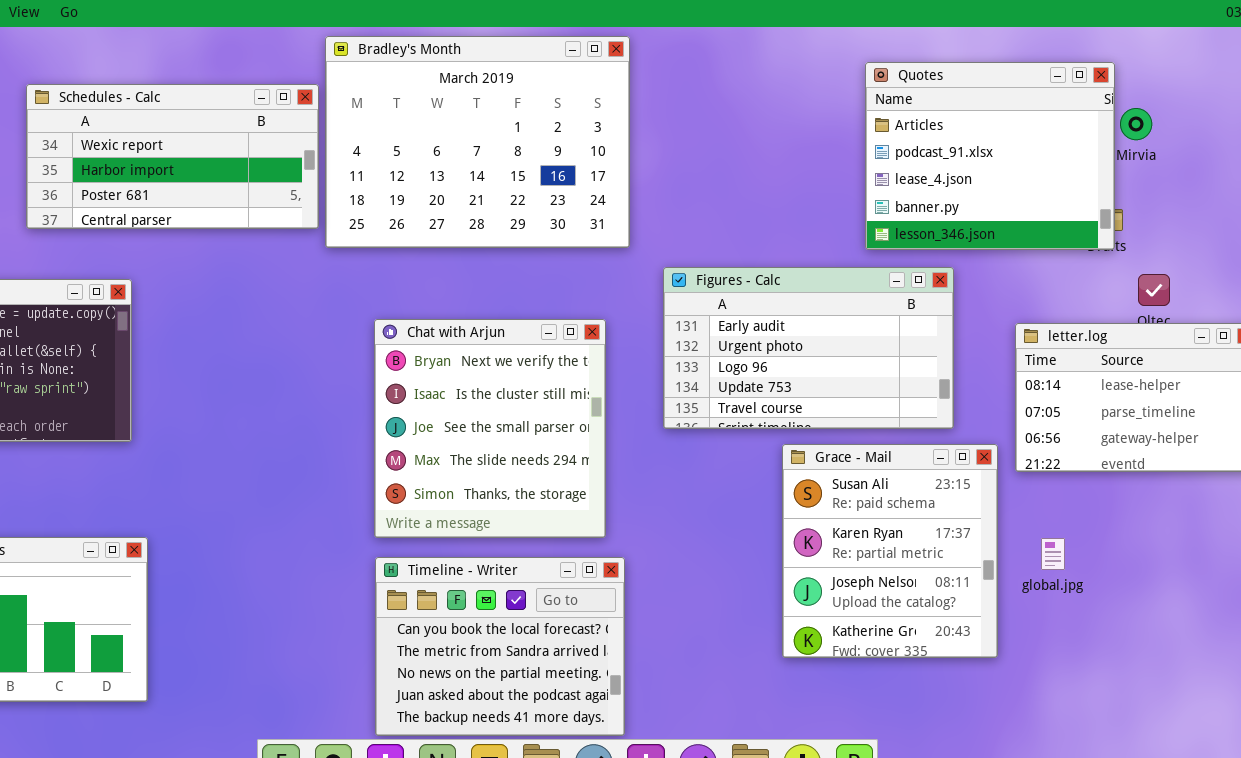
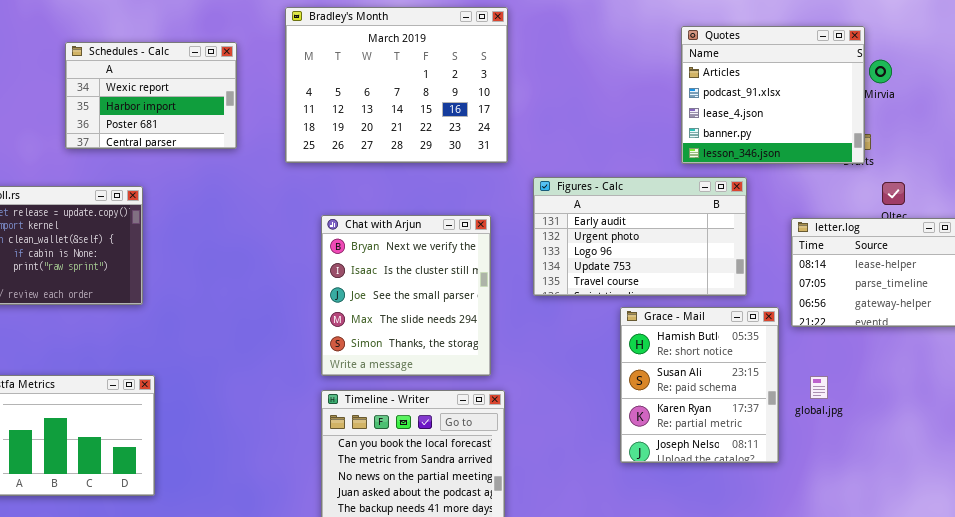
Schedules - Calc: [26,84,319,229] -> [65,42,237,149], resized
Grace - Mail: [782,444,998,658] -> [620,307,779,463], scrolled up 1 row

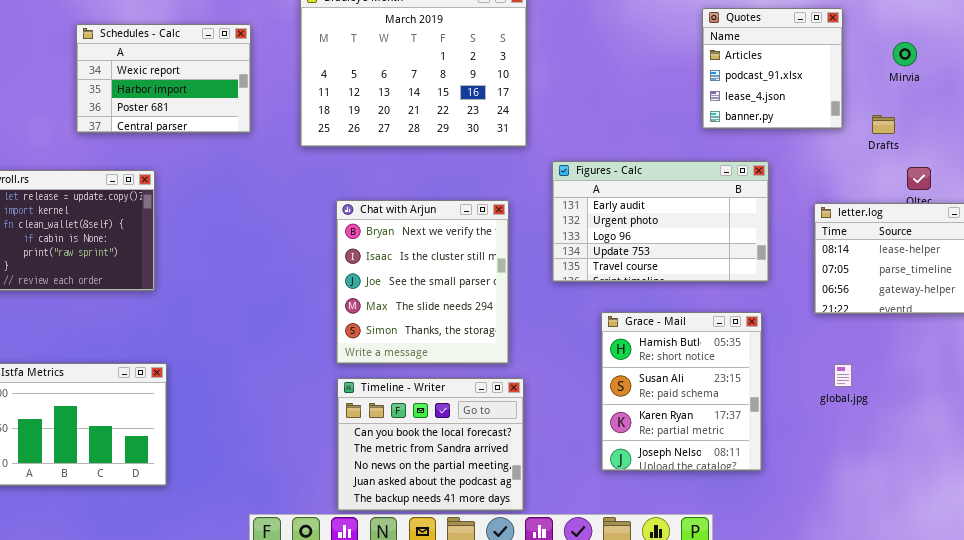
Quotes: [681,26,865,164] -> [702,8,843,129], resized
Grace - Mail: [620,307,779,463] -> [601,312,762,471], moved

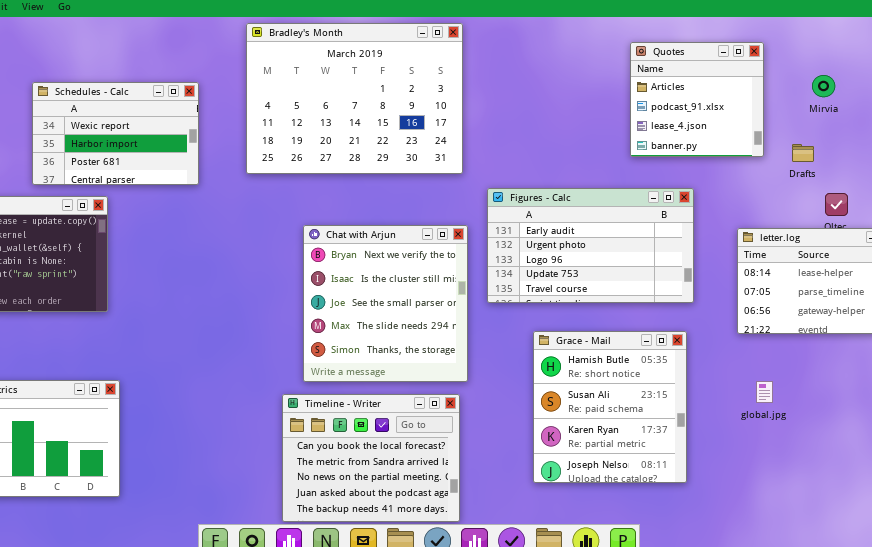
Schedules - Calc: [76,24,251,133] -> [32,82,199,185], moved
Chat with Arjun: [336,200,509,364] -> [303,225,468,382], moved

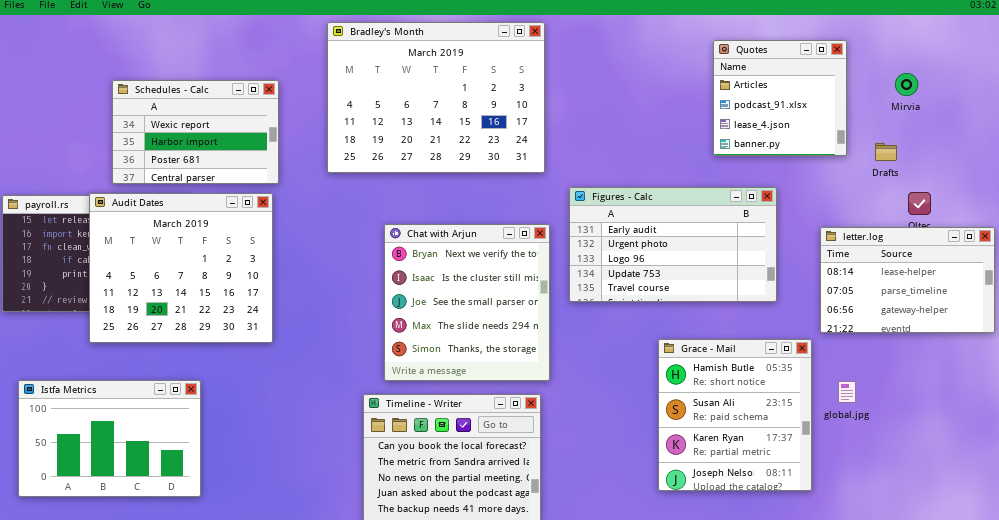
Audit Dates: none -> [89,193,273,343], opened
Grace - Mail: [533,331,687,483] -> [658,339,812,491], moved

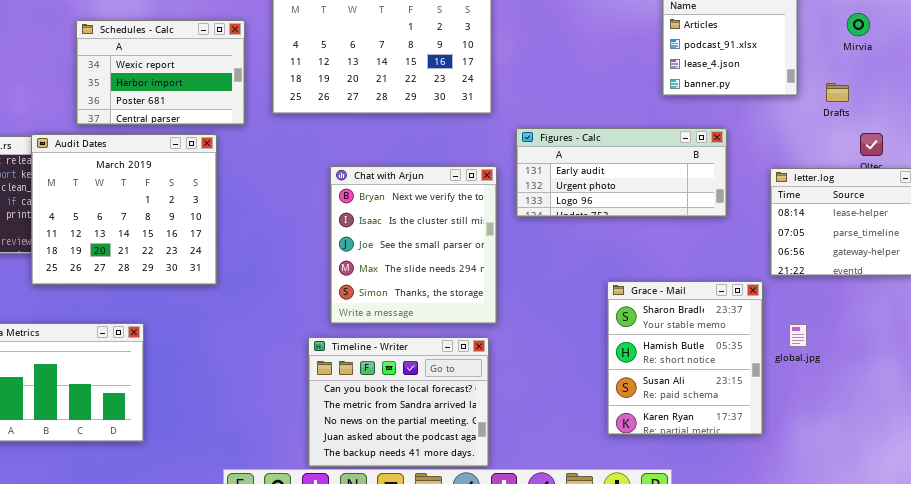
Schedules - Calc: [112,80,279,184] -> [76,20,245,125], moved
Figures - Calc: [569,187,777,302] -> [516,128,727,217], resized
Grace - Mail: [658,339,812,491] -> [607,281,763,435], scrolled up 1 row

